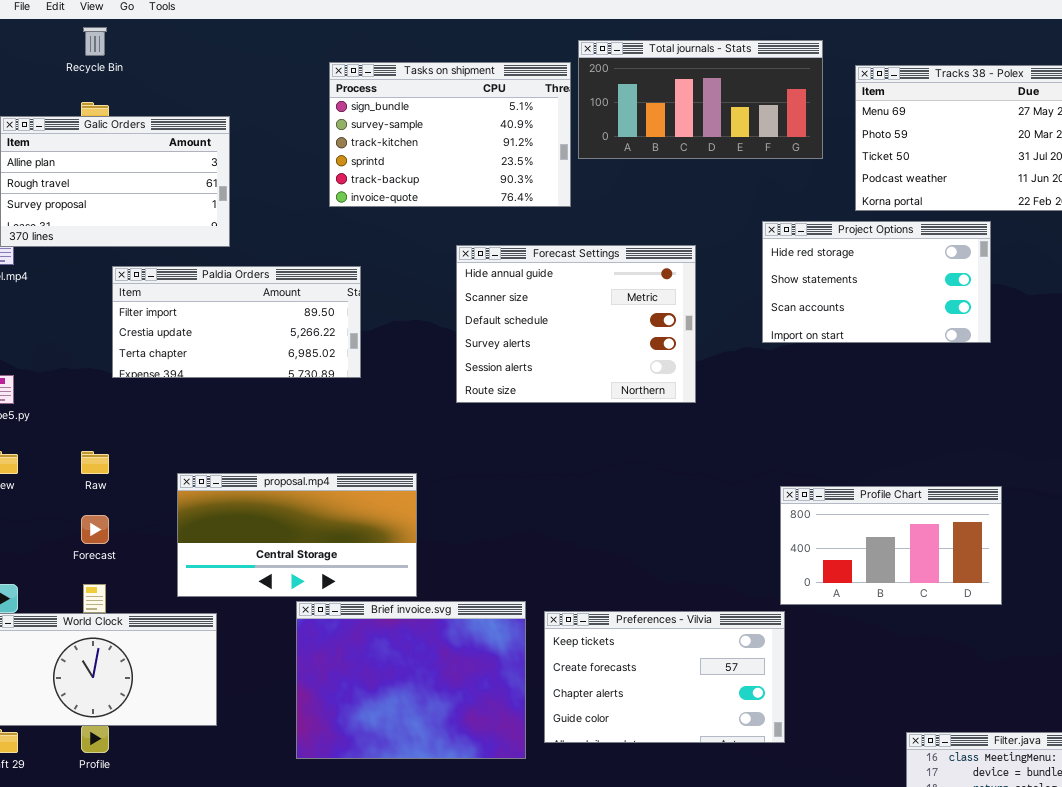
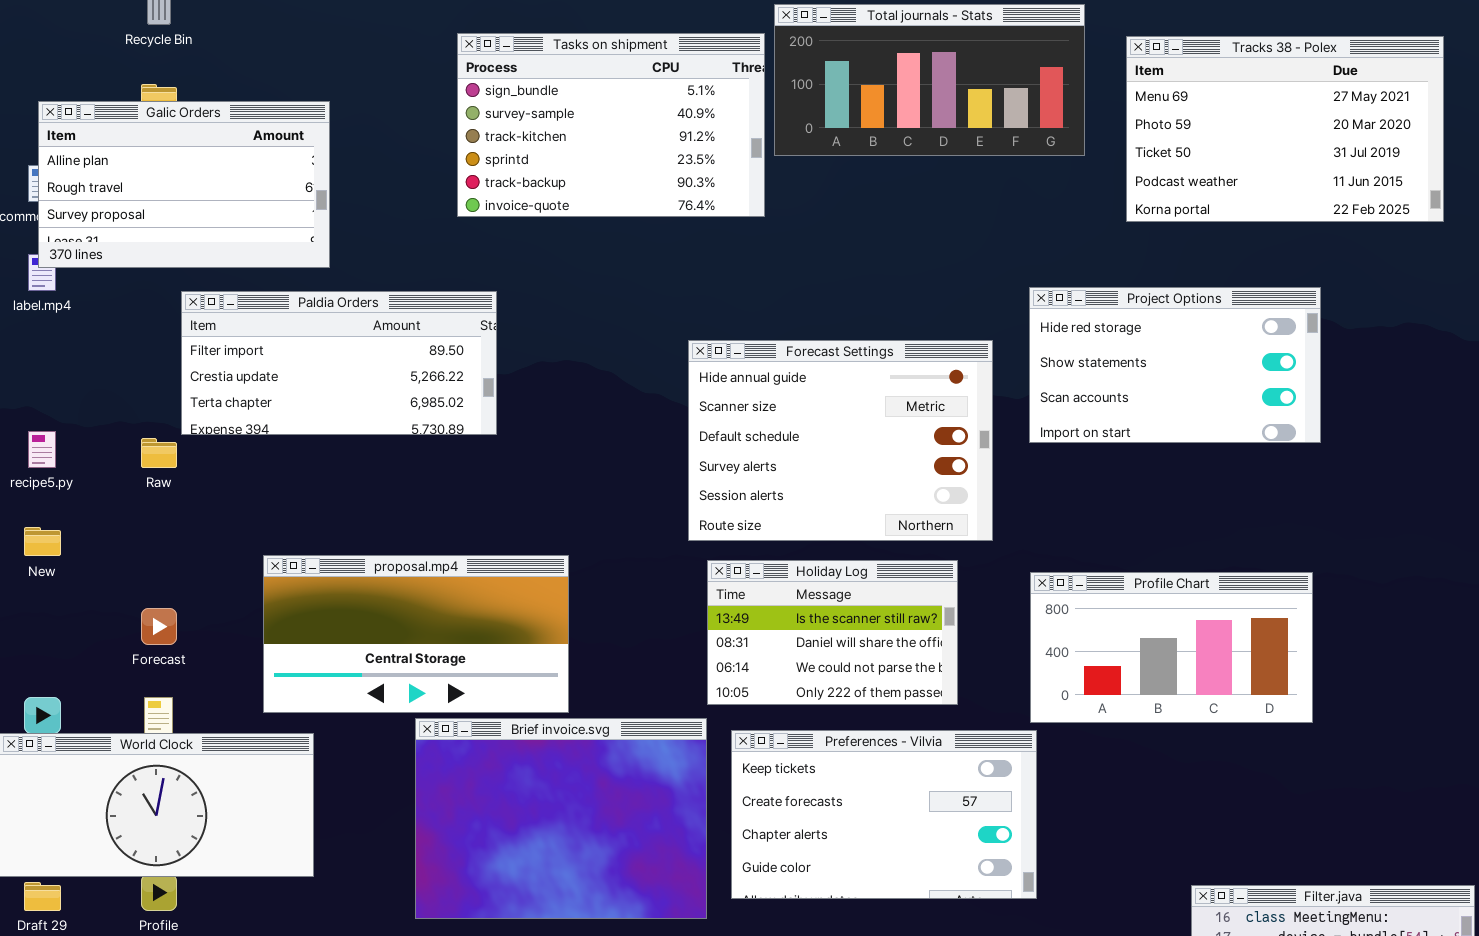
Project Options: [762,221,991,343] -> [1029,287,1321,443], moved
Forecast Settings: [456,245,696,403] -> [688,340,993,541], moved
Raw: [81,451,109,474] -> [141,438,177,468], moved
Holiday Log: none -> [707,560,958,705], opened

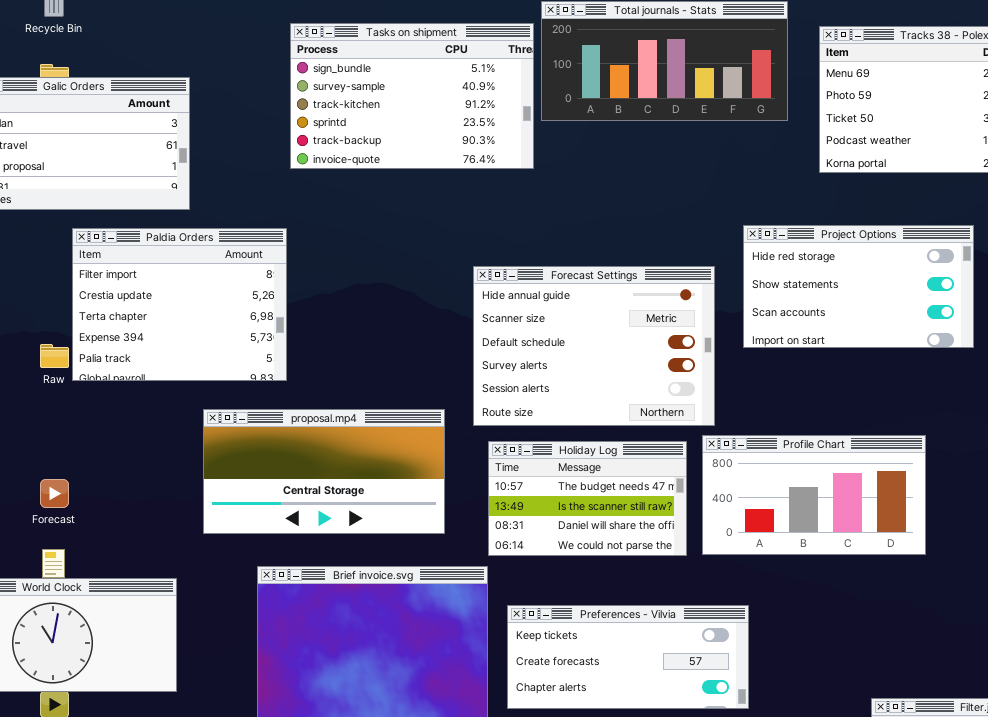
Paldia Orders: [181,291,497,435] -> [72,228,287,381], resized
proposal.mp4: [263,555,569,713] -> [203,409,445,534], moved
Holiday Log: [707,560,958,705] -> [488,441,687,556], scrolled up 1 row
Profile Chart: [1030,572,1313,723] -> [702,435,926,555], moved
Preferences - Vilvia: [731,730,1037,899] -> [507,605,749,709], resized

